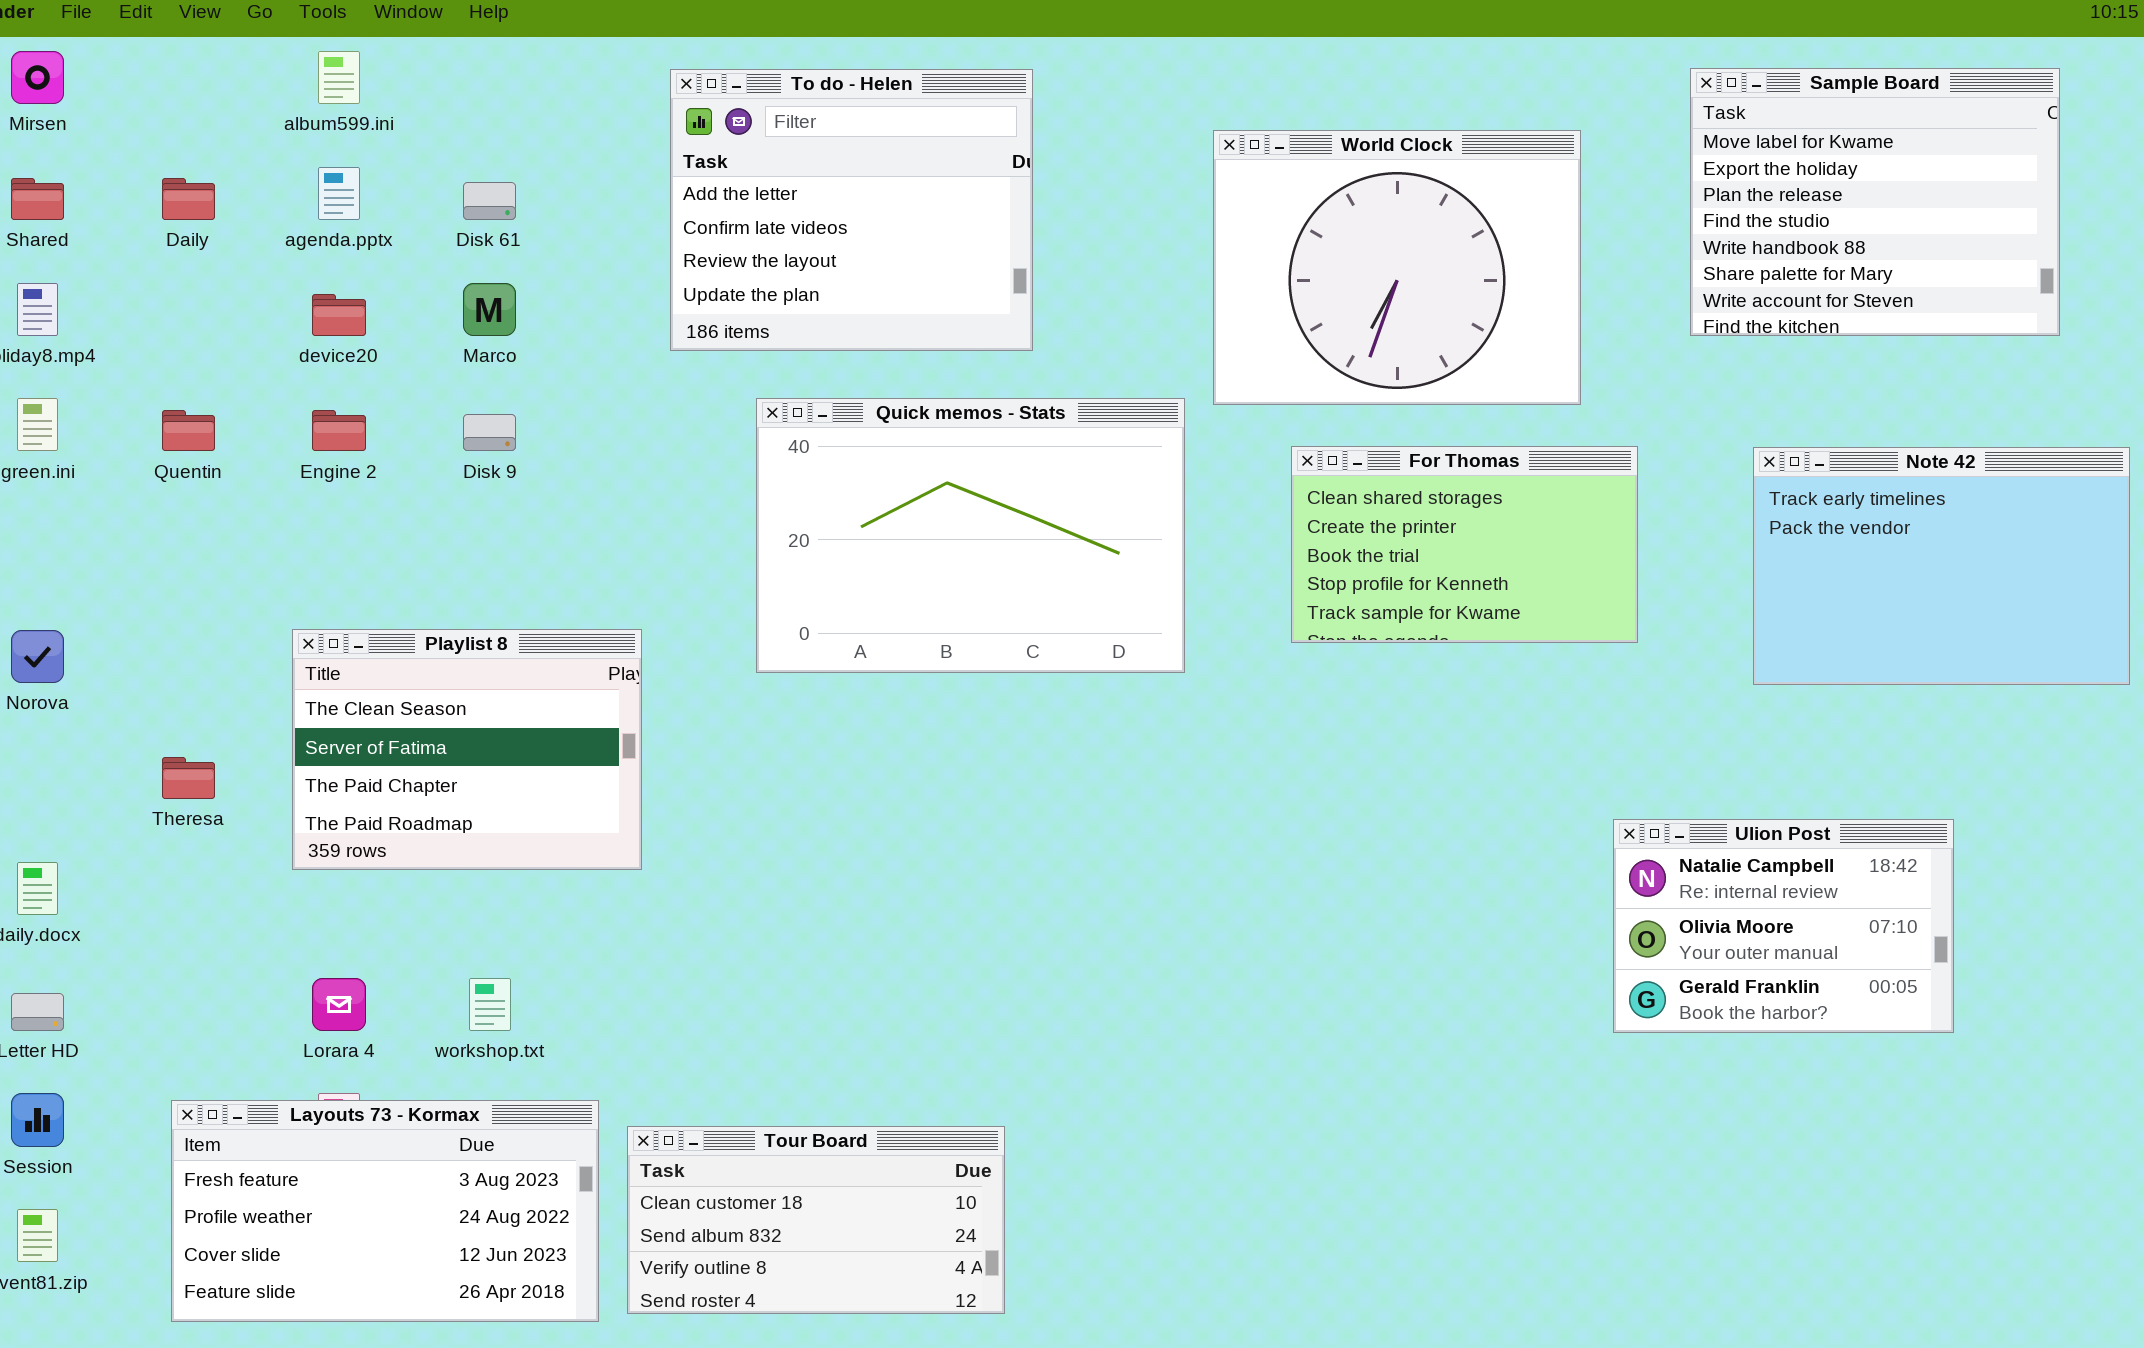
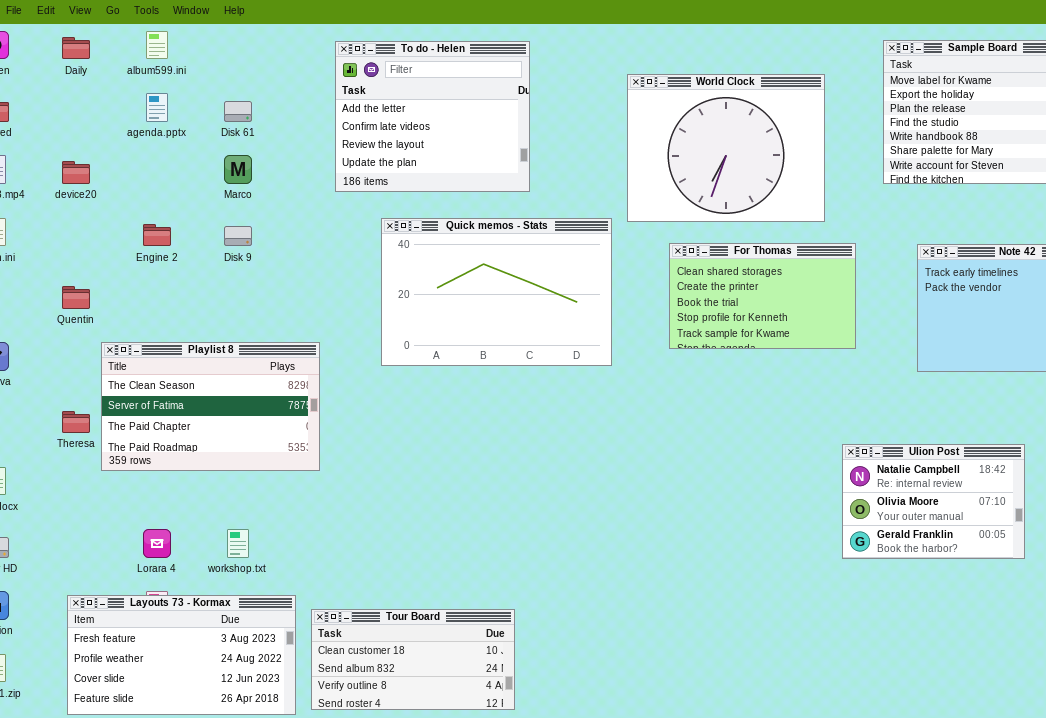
Daily: [162,178,215,220] -> [62,37,90,59], moved
device20: [312,294,366,336] -> [62,161,90,184], moved
Quentin: [162,410,215,451] -> [62,286,90,309], moved
Playlist 8: [292,629,642,870] -> [101,342,320,471], resized

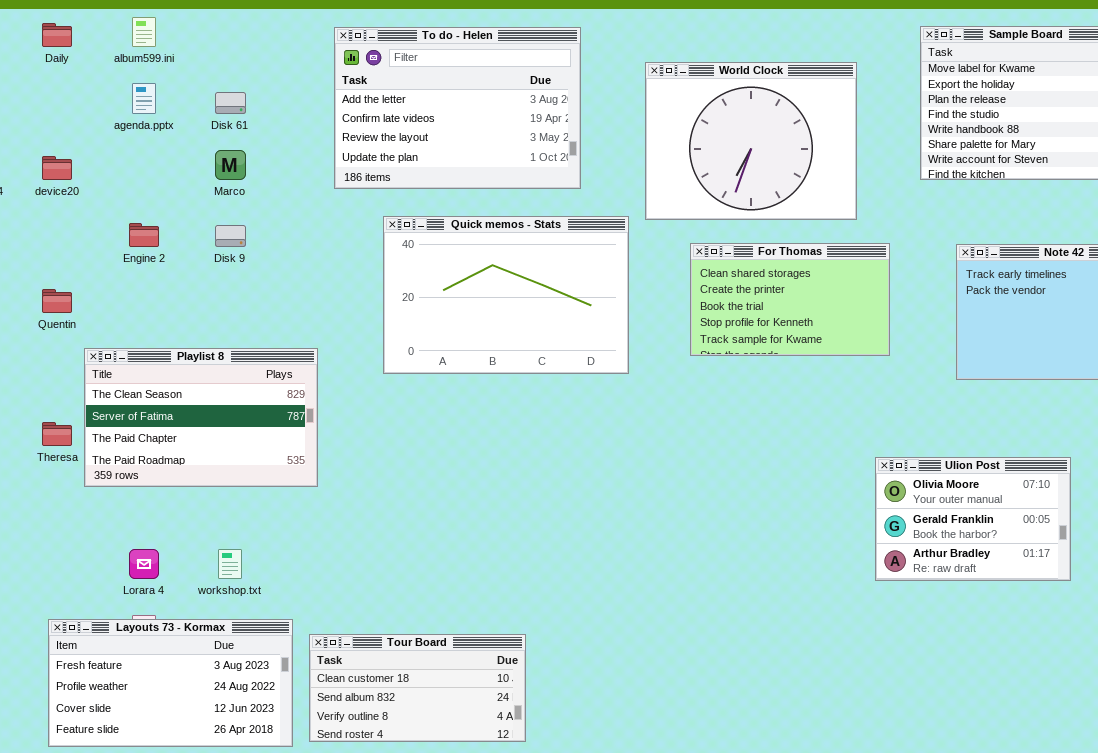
To do - Helen: [335,41,530,192] -> [334,27,581,189], resized
Ulion Post: [842,444,1025,559] -> [875,457,1071,581], scrolled down 1 row

